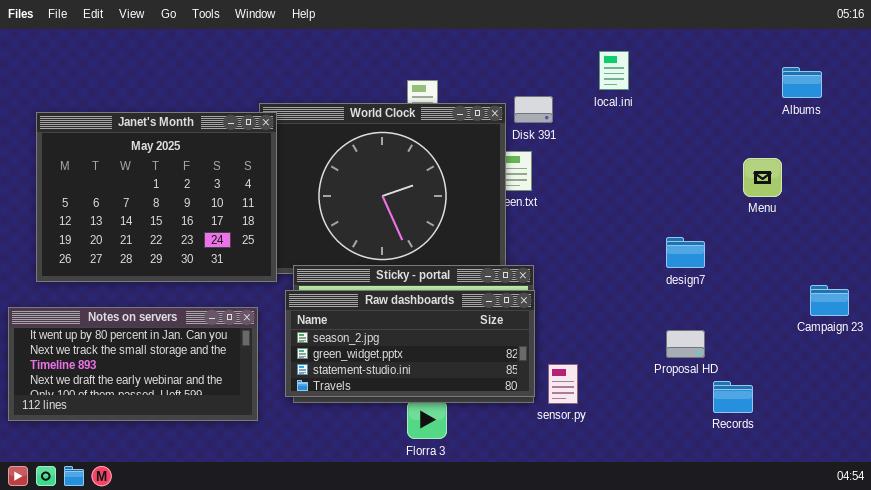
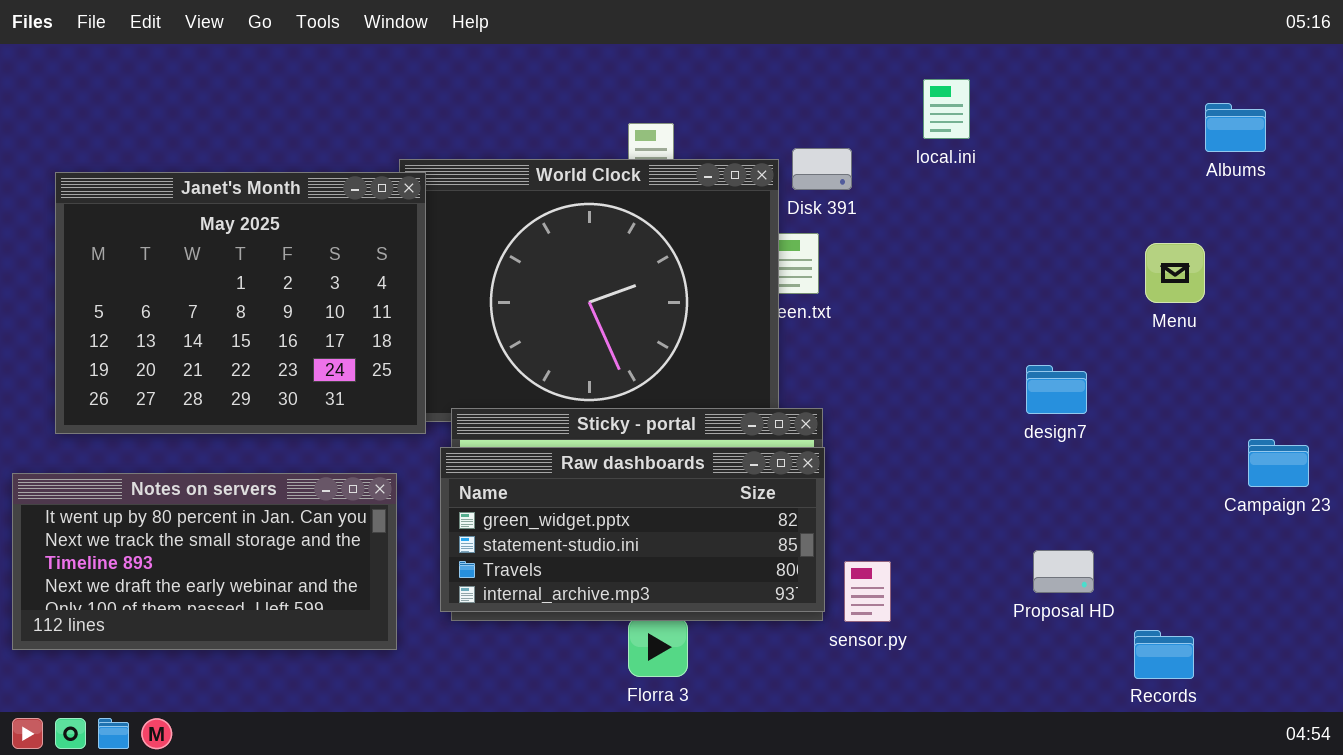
Raw dashboards: [285,290,535,397] -> [440,447,825,612], scrolled down 1 row
Proposal HD: [666,330,705,358] -> [1033,550,1094,593], moved
Records: [713,381,753,413] -> [1134,630,1194,679], moved

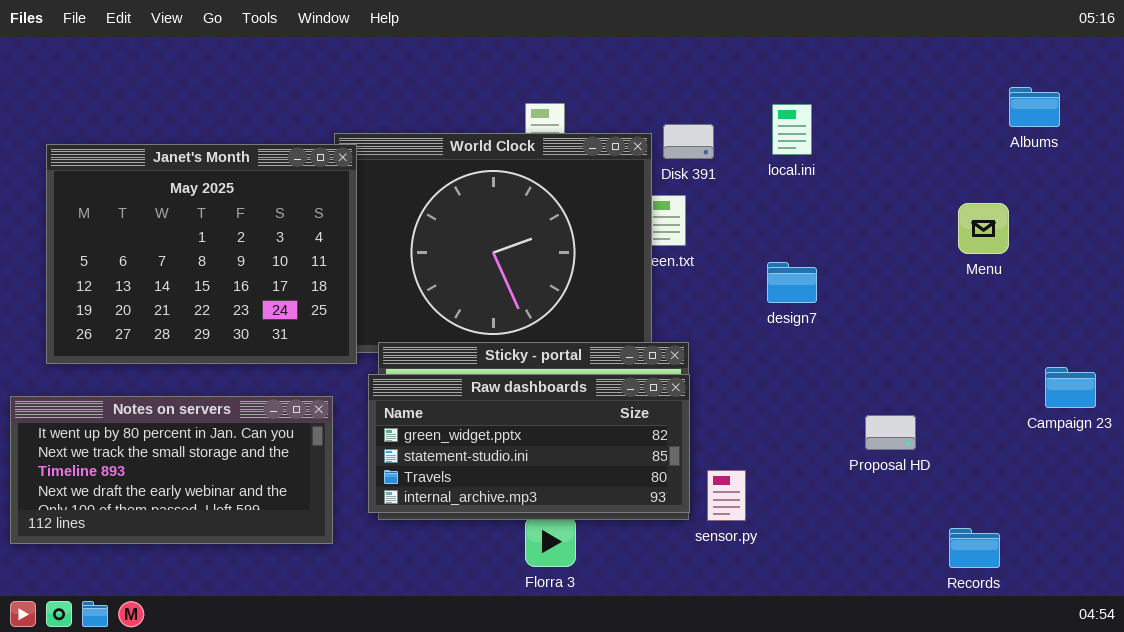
local.ini: [923,79,970,139] -> [772,104,812,155], moved
design7: [1026,365,1087,414] -> [767,262,817,303], moved
Proposal HD: [1033,550,1094,593] -> [865,415,916,450], moved

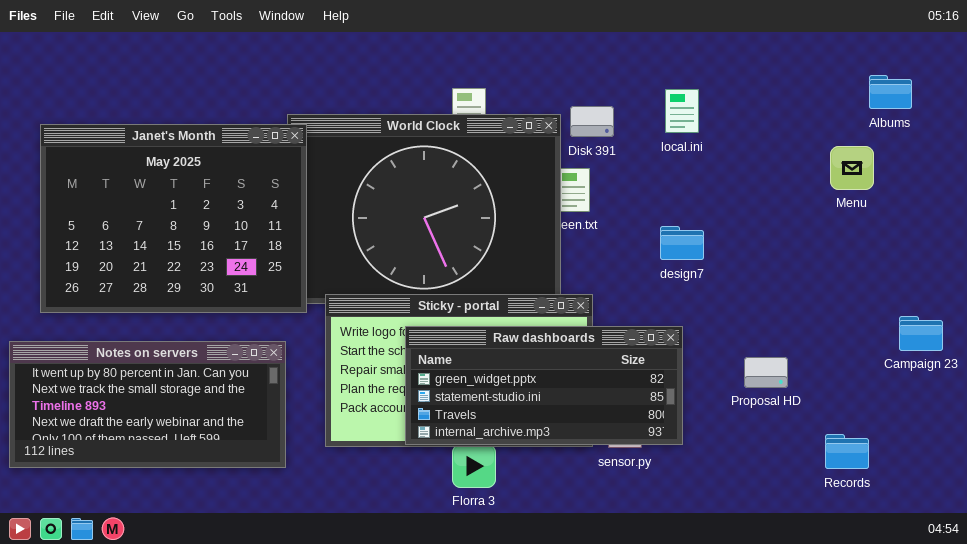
Menu: [958,203,1009,254] -> [830,146,874,190], moved
Raw dashboards: [368,374,690,513] -> [405,326,683,445], moved
Records: [949,528,1000,568] -> [825,434,869,469], moved

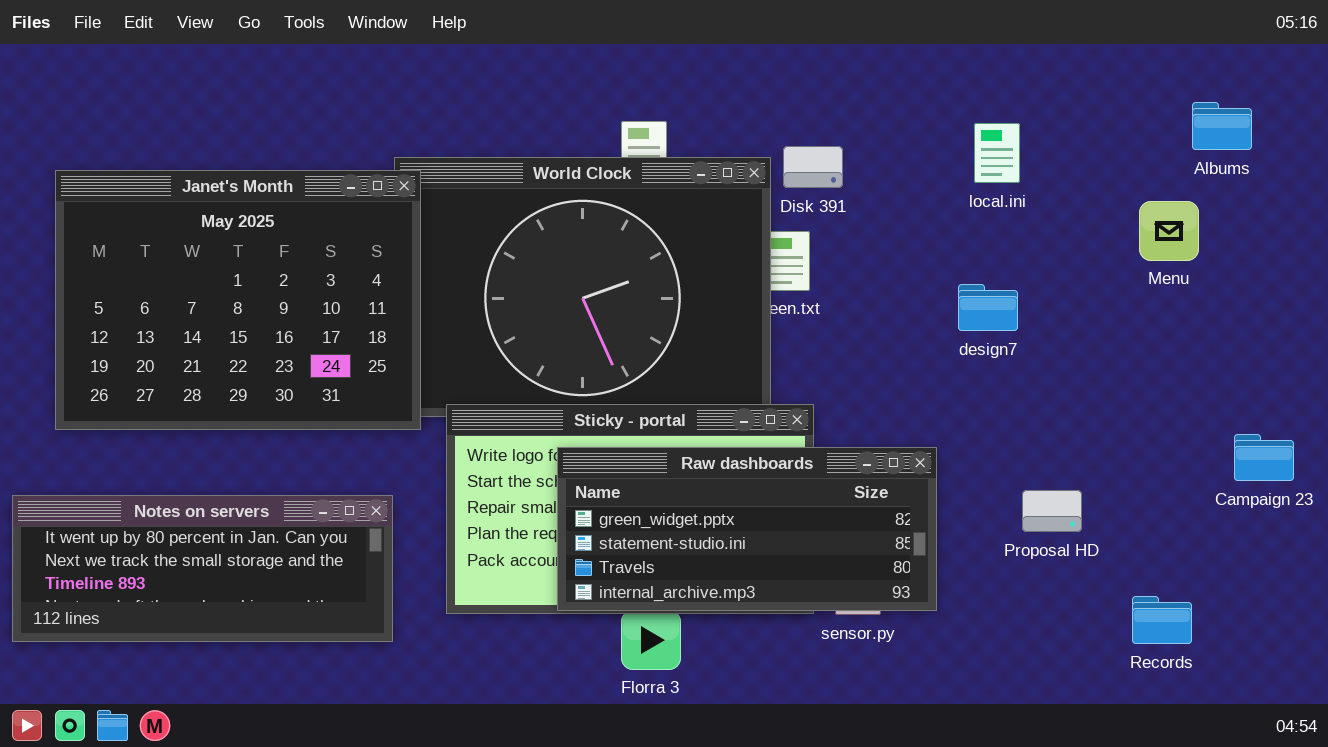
local.ini: [665,89,699,133] -> [974,123,1020,183], moved
design7: [660,226,704,260] -> [958,284,1018,331], moved
Notes on servers: [9,341,286,468] -> [12,495,393,642], resized

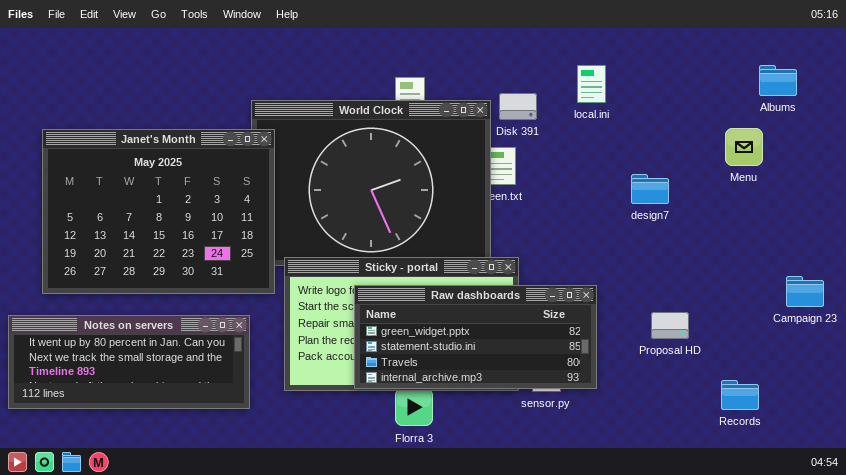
local.ini: [974,123,1020,183] -> [577,65,606,103], moved
Janet's Month: [55,170,421,430] -> [42,129,275,294], moved
design7: [958,284,1018,331] -> [631,174,669,204], moved

